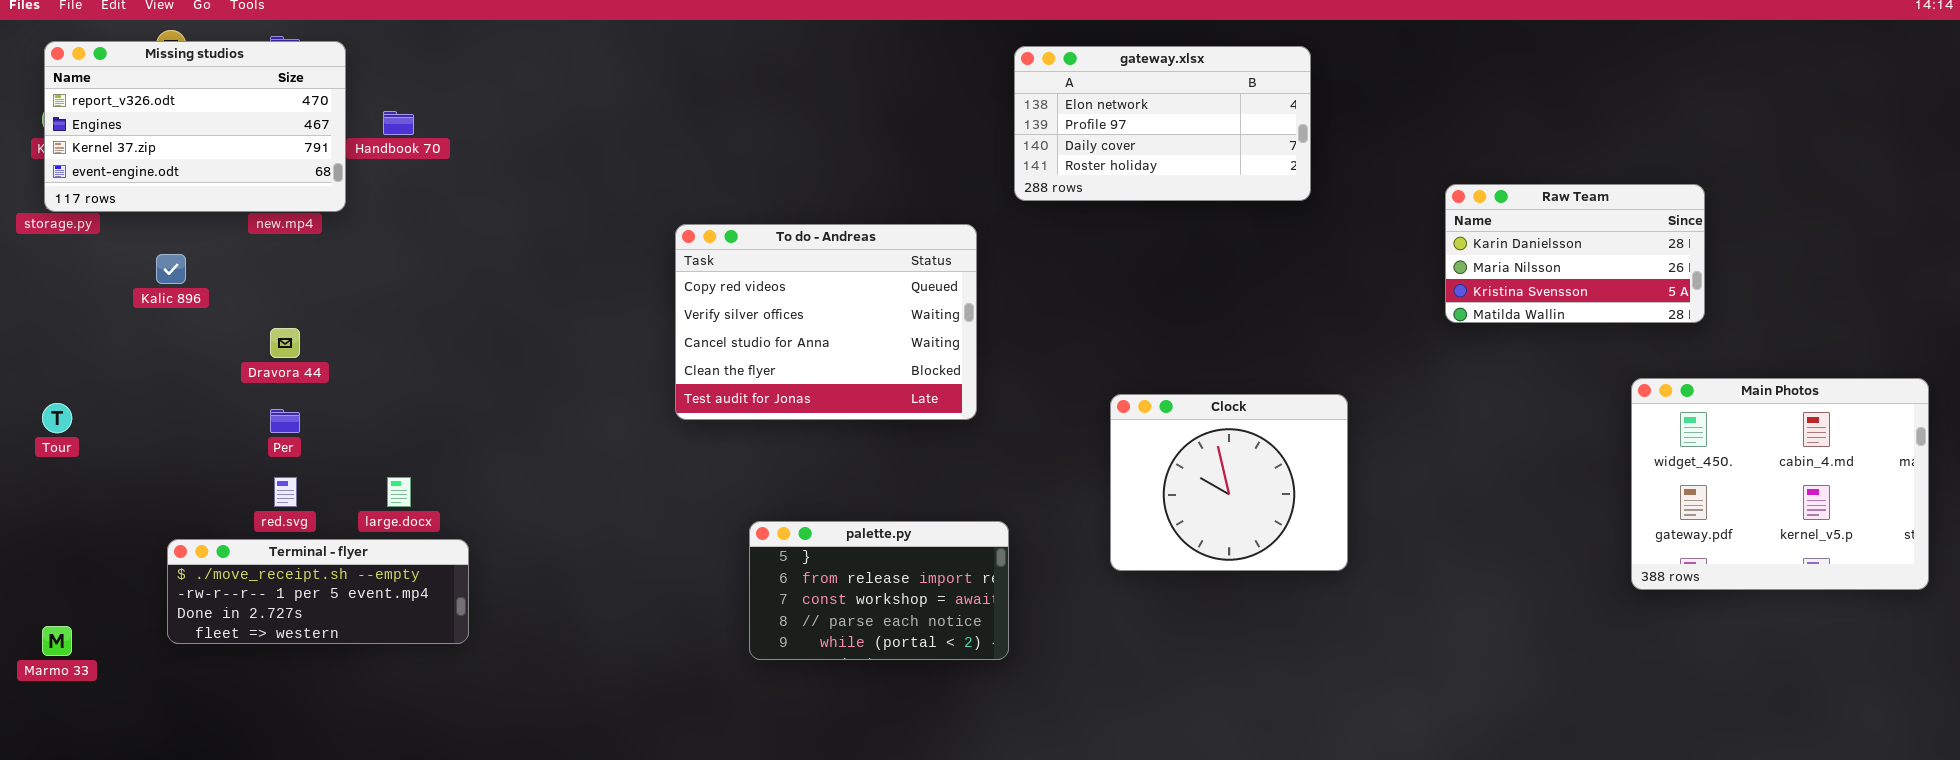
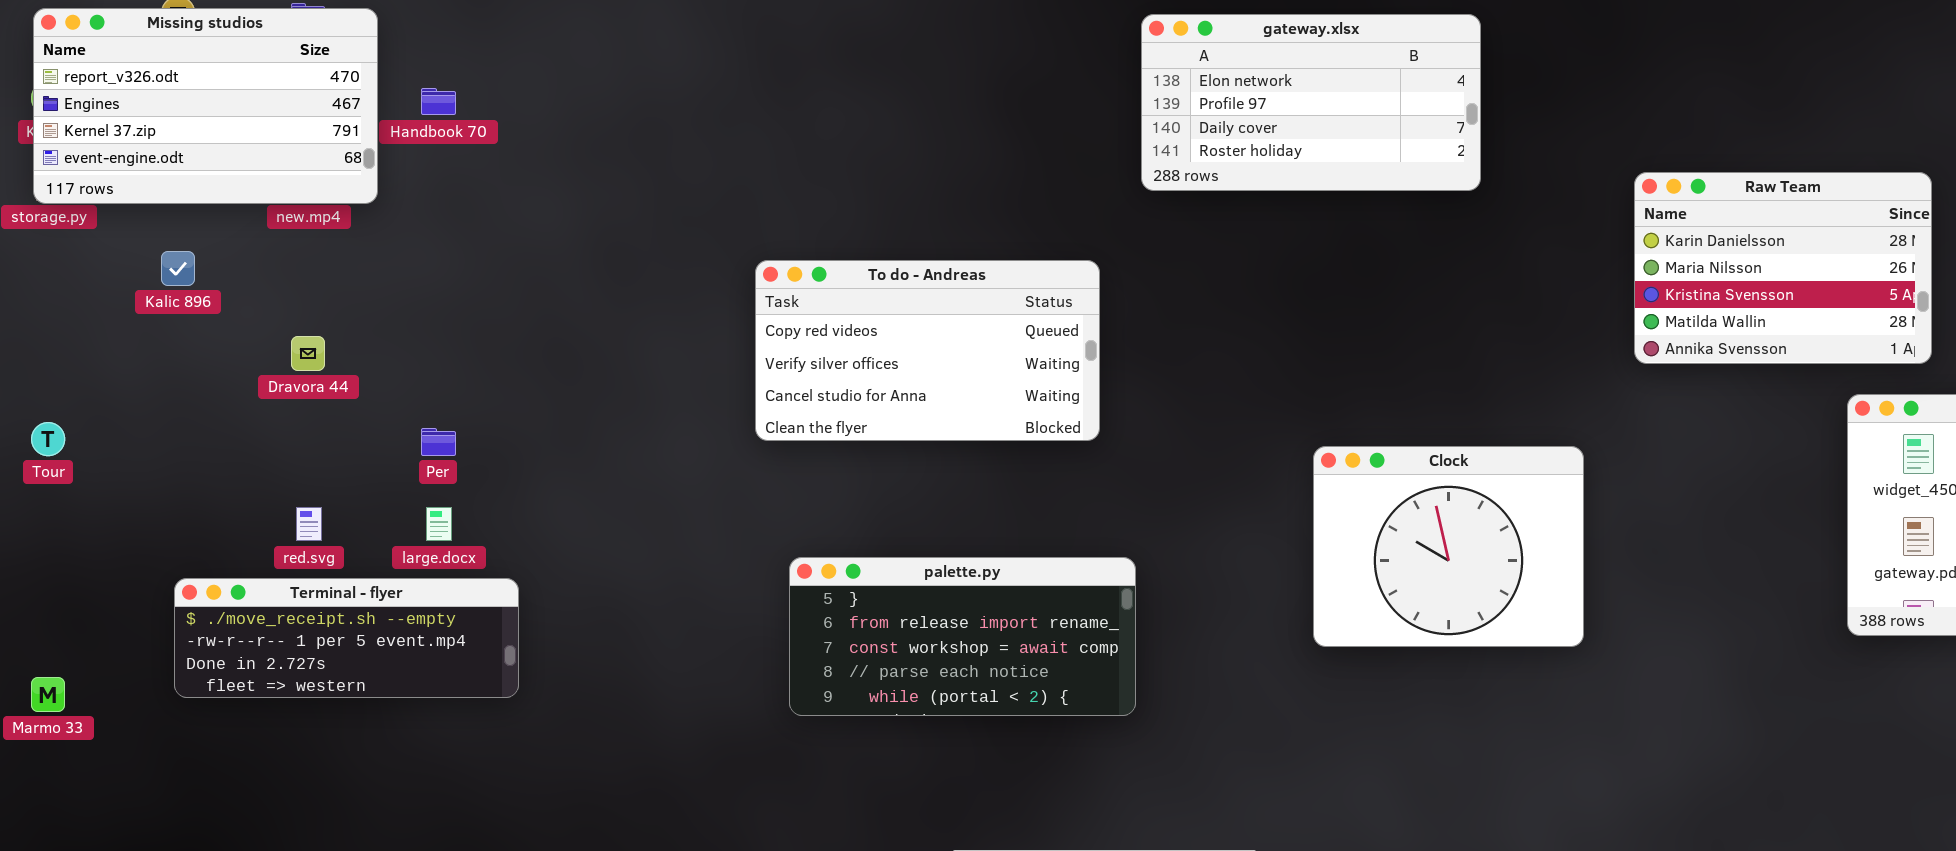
Raw Team: [1445,184,1705,323] -> [1634,172,1932,364], resized
To do - Andreas: [675,224,977,420] -> [755,260,1100,441], resized
Clock: [1110,394,1348,571] -> [1313,446,1584,647], moved
Per: [270,409,300,433] -> [421,428,456,456], moved
palette.py: [749,521,1009,660] -> [789,557,1136,716], resized

